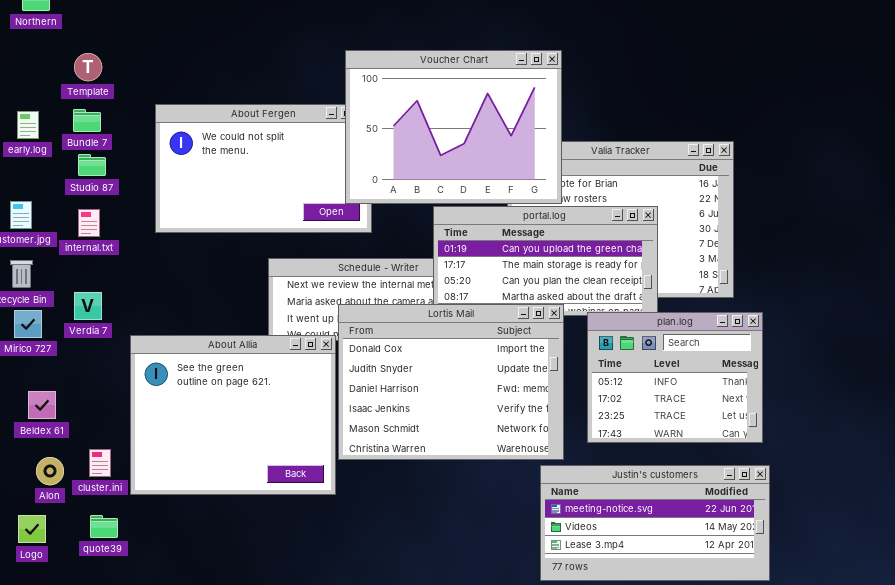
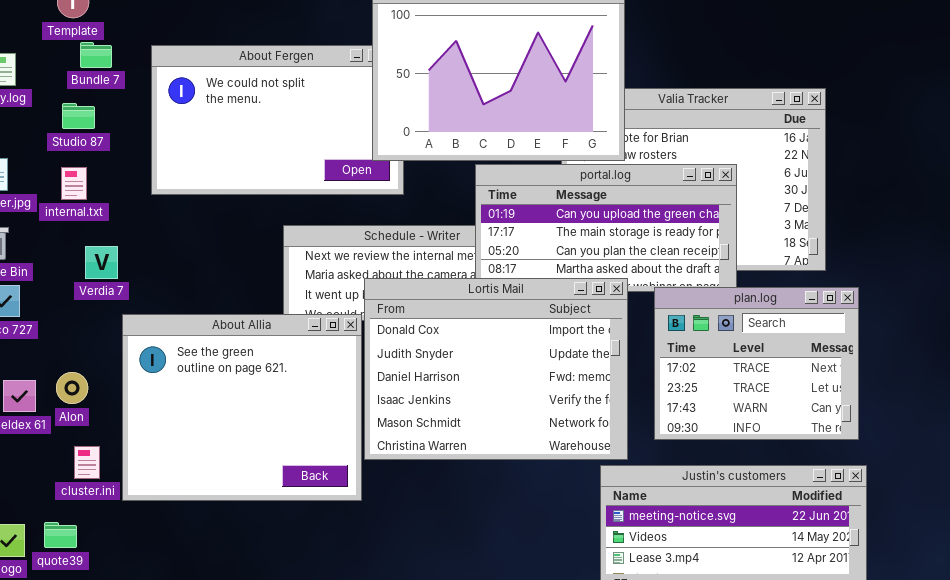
Bundle 7: [73,109,101,132] -> [80,42,112,68], moved
Verdia 7: [74,292,102,320] -> [85,246,118,279], moved
plan.log: [587,312,763,443] -> [654,287,859,440], scrolled down 1 row
Alon: [36,457,64,485] -> [56,372,88,404], moved
quote39: [90,515,118,538] -> [44,522,77,548], moved

